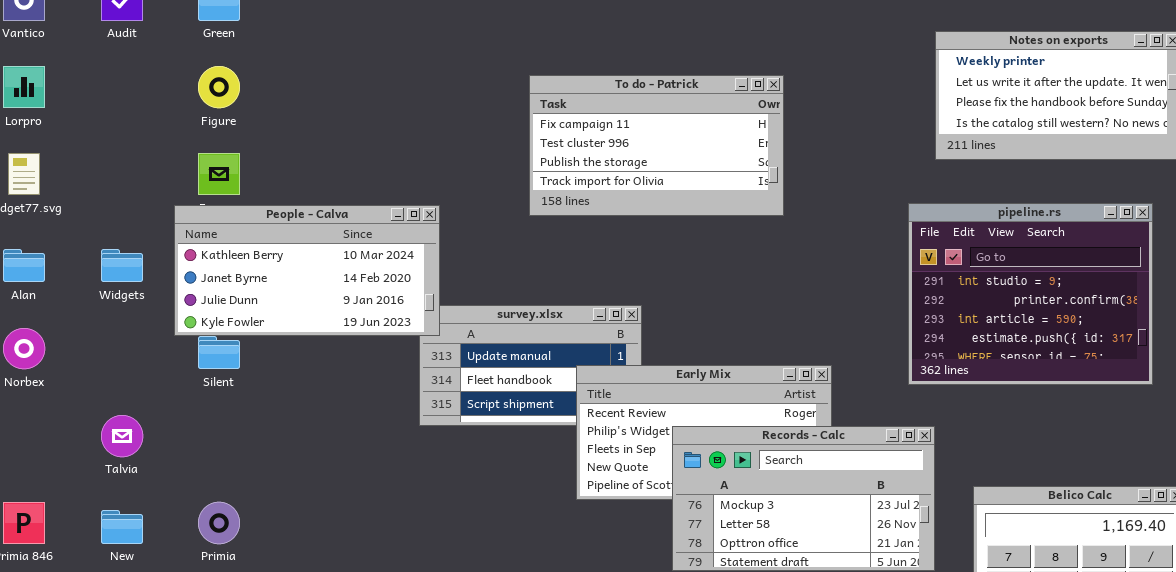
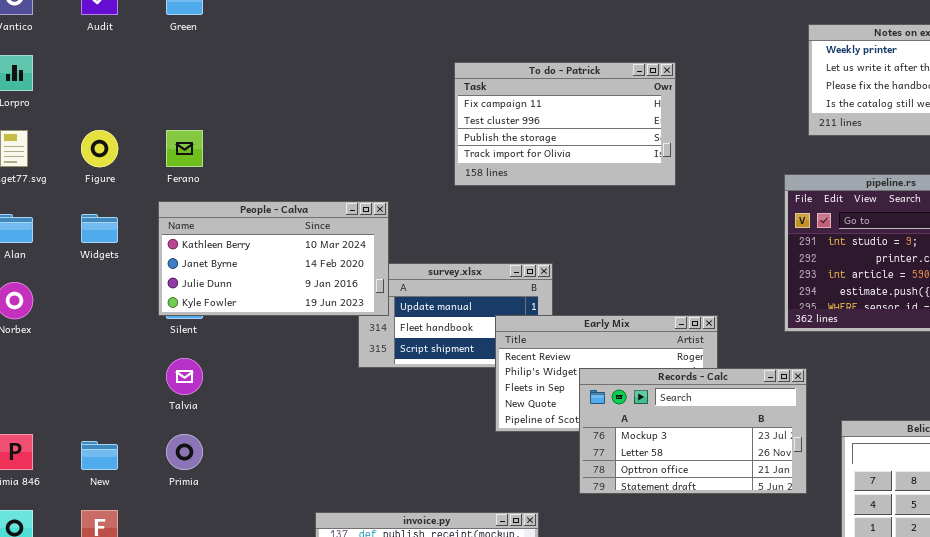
Figure: [198,66,240,108] -> [81,130,118,167], moved
People - Calva: [174,205,440,336] -> [158,201,389,316], moved
Talvia: [101,415,143,457] -> [166,358,203,395], moved

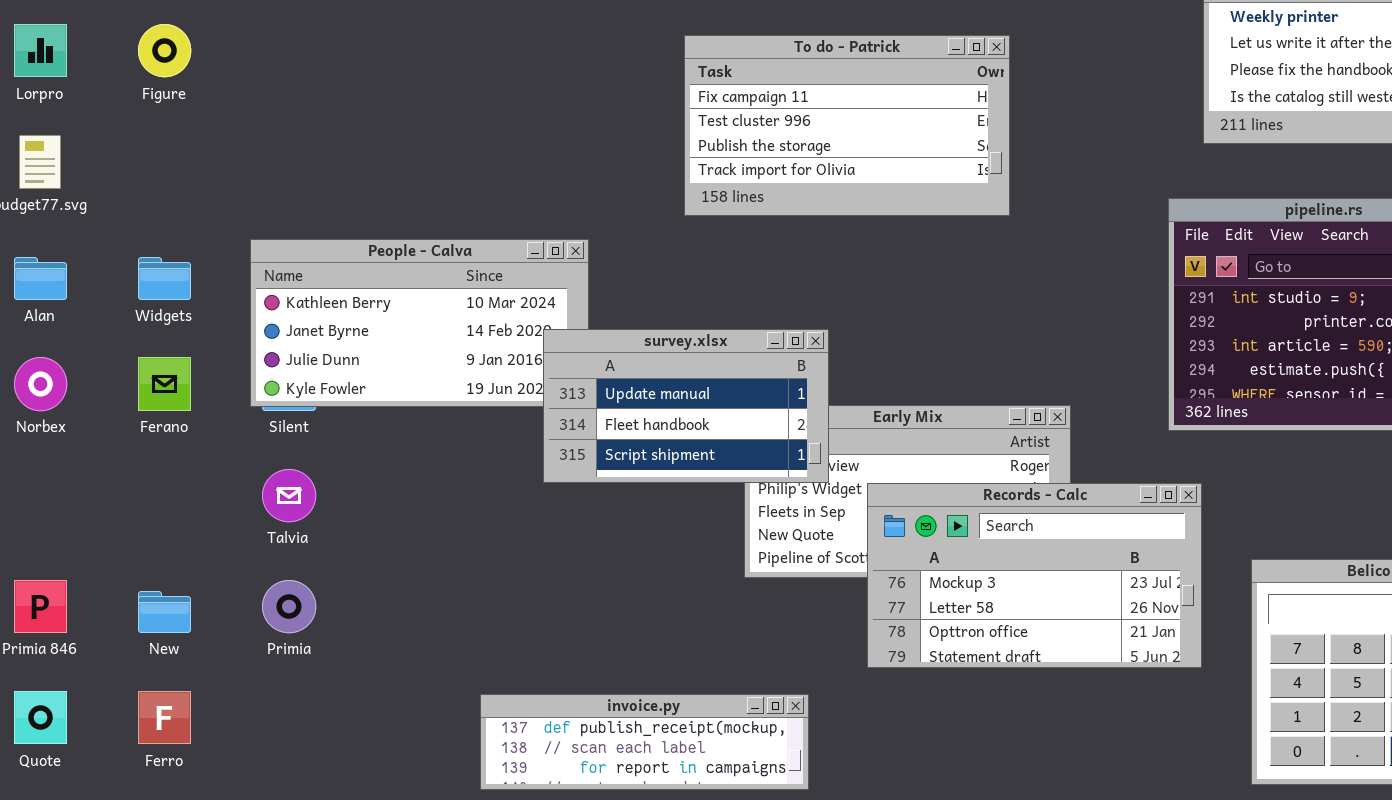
Figure: [81,130,118,167] -> [138,24,191,77], moved
Ferano: [166,130,203,167] -> [138,357,191,411], moved
survey.xlsx: [358,263,553,368] -> [543,329,829,483], raised

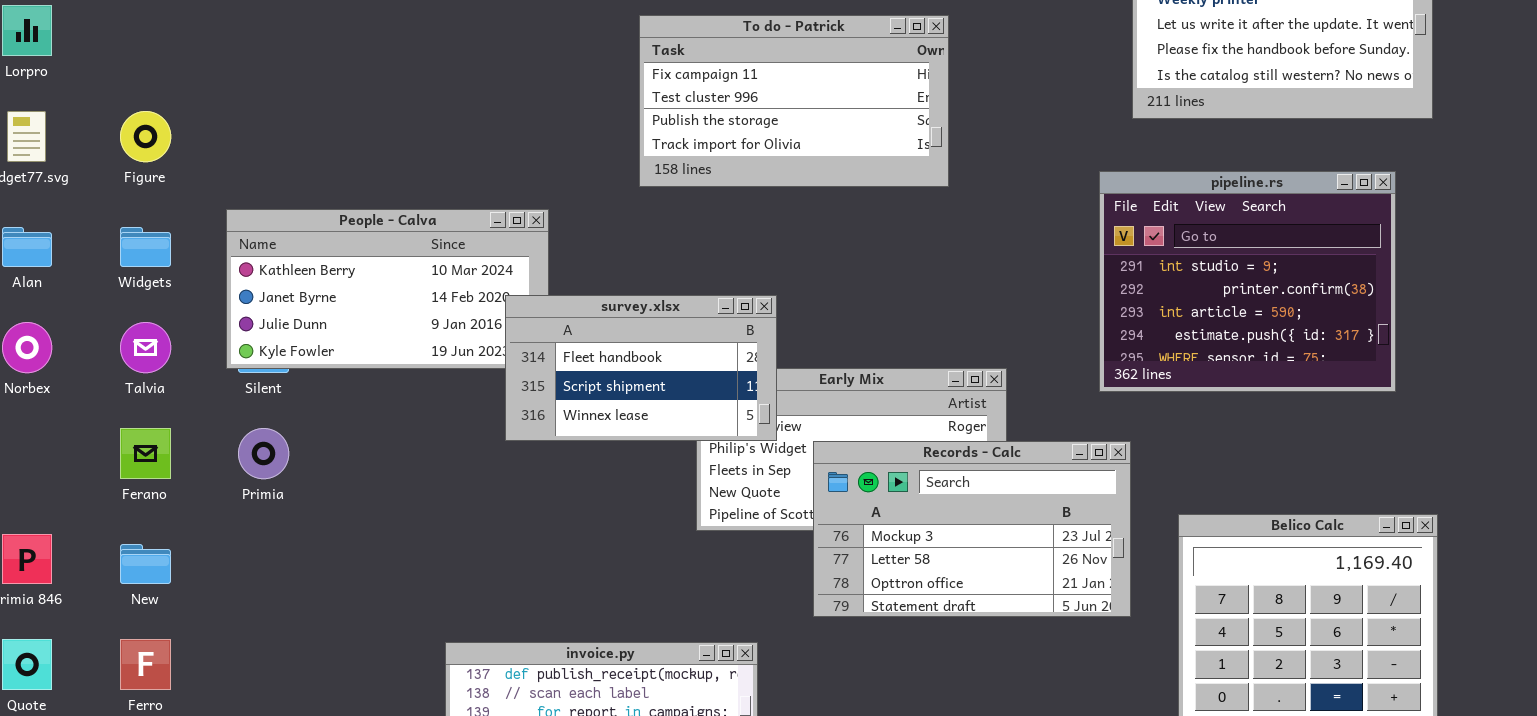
Figure: [138,24,191,77] -> [120,111,171,162], moved
survey.xlsx: [543,329,829,483] -> [505,295,777,441], scrolled down 1 row
Ferano: [138,357,191,411] -> [120,428,171,479], moved
Talvia: [262,469,316,522] -> [120,322,171,373], moved
Primia: [262,580,316,633] -> [238,428,289,479], moved

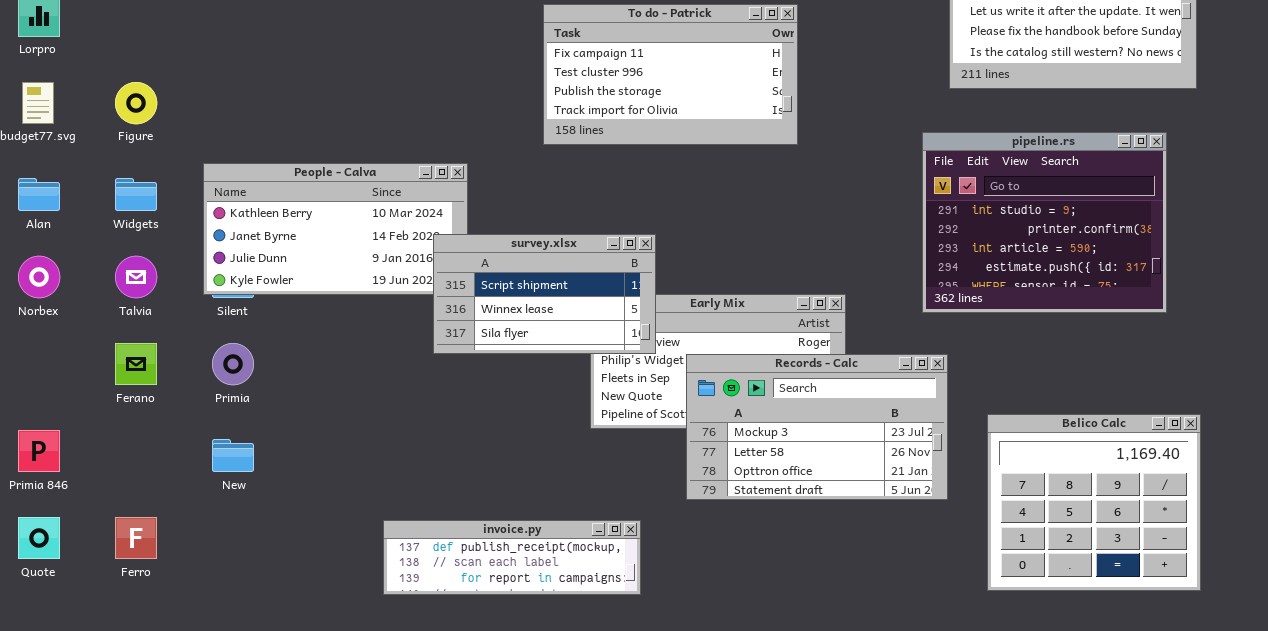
survey.xlsx: [505,295,777,441] -> [433,234,656,354], scrolled down 1 row
New: [120,544,171,584] -> [212,439,254,472], moved

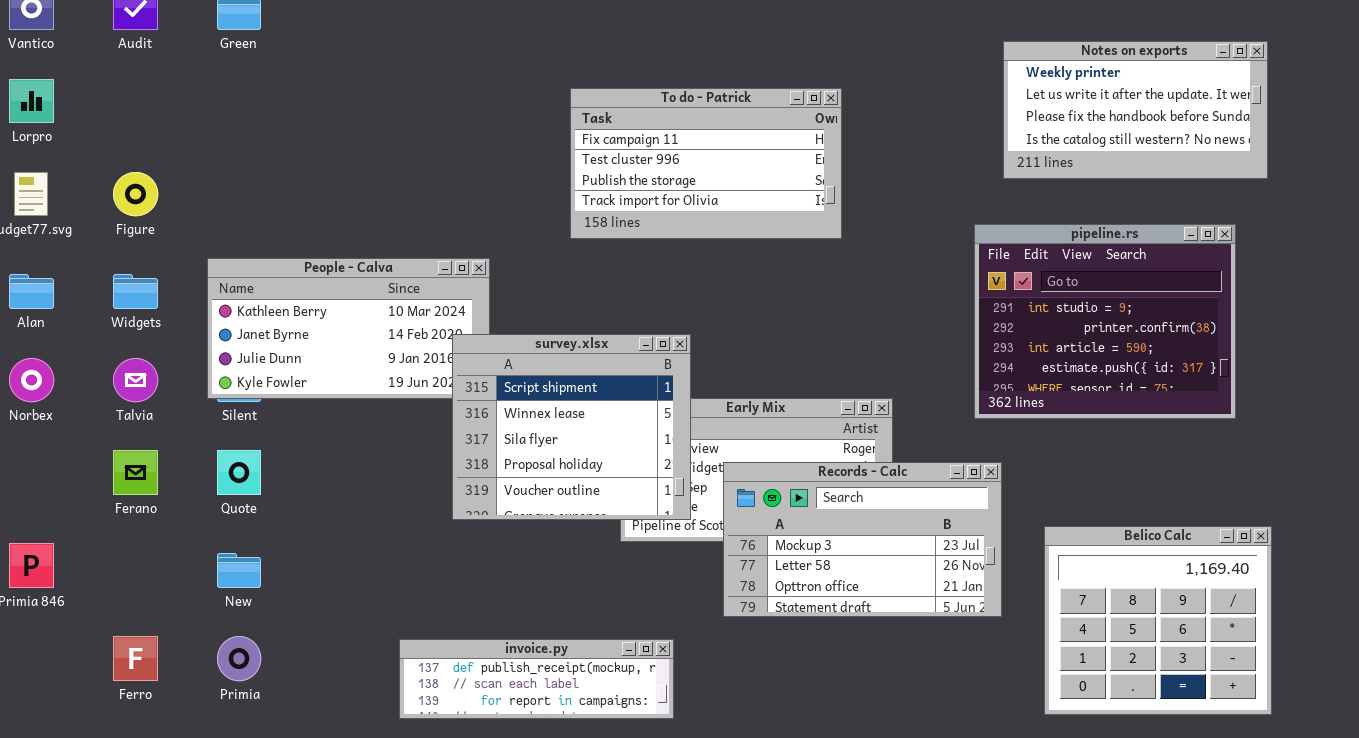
survey.xlsx: [433,234,656,354] -> [452,334,691,520], resized
Primia: [212,343,254,385] -> [217,636,261,681], moved
Quote: [18,517,60,559] -> [217,450,261,495], moved

